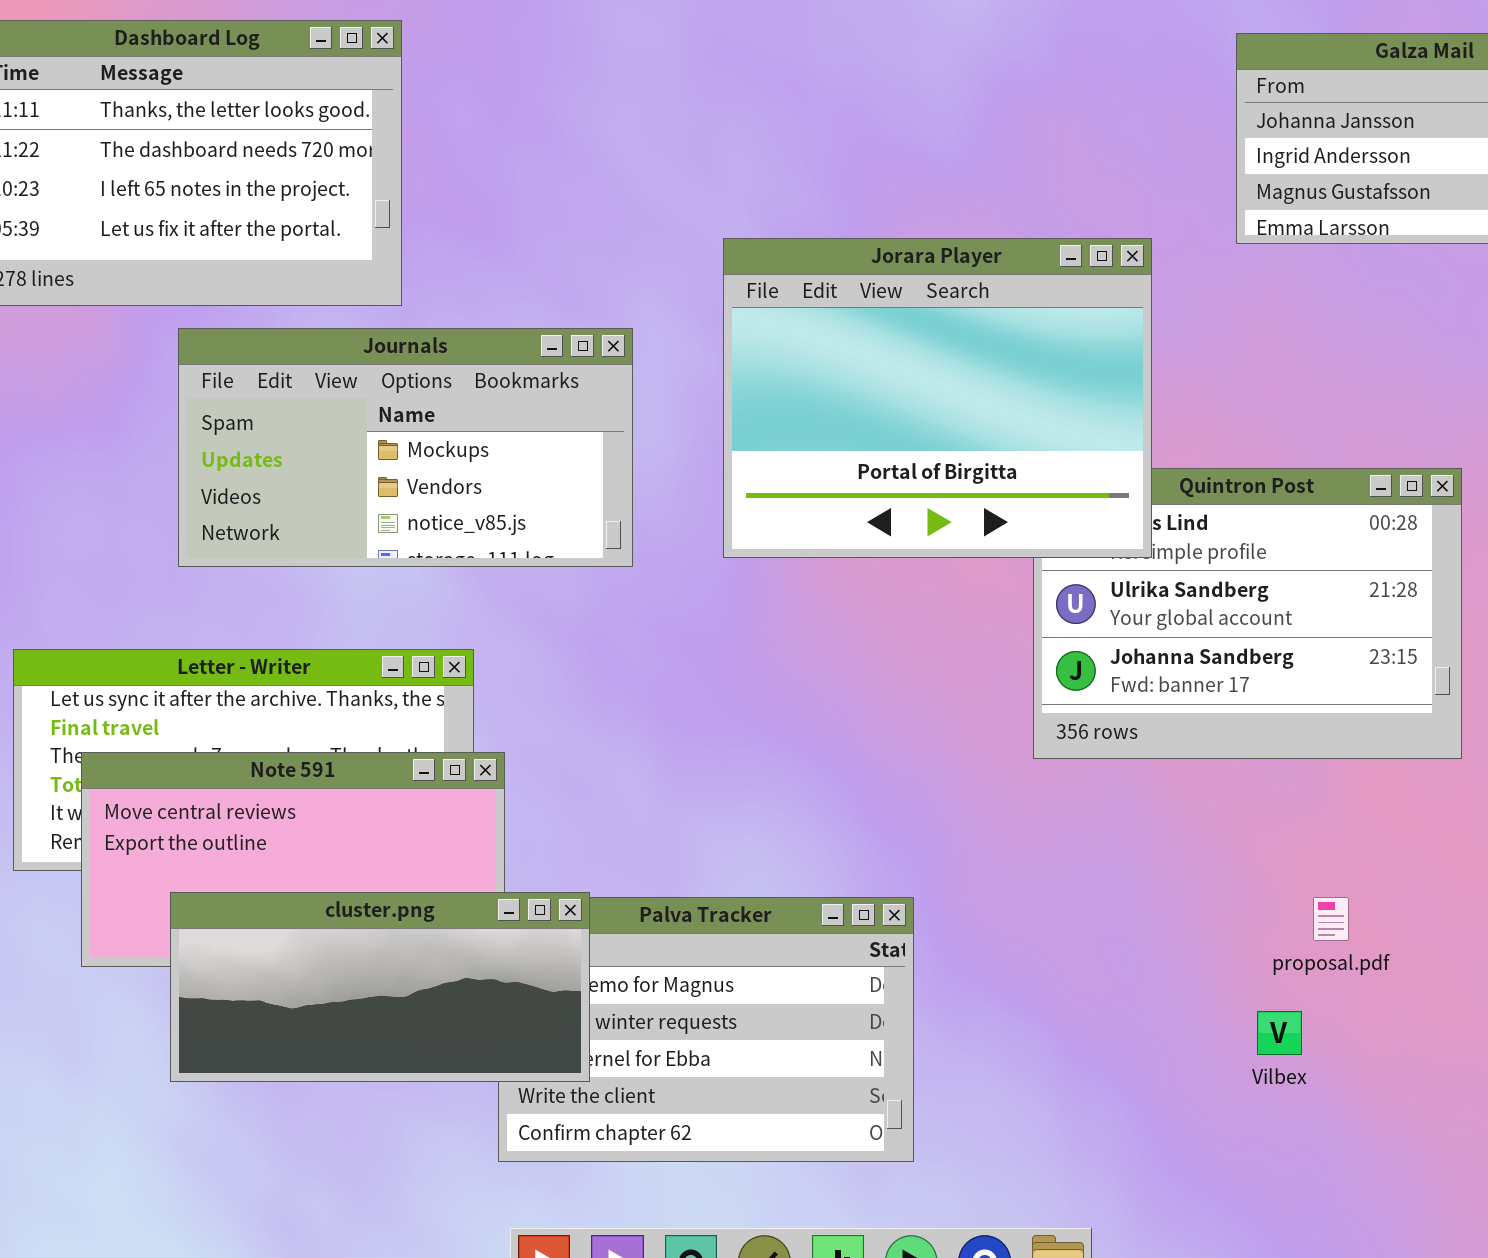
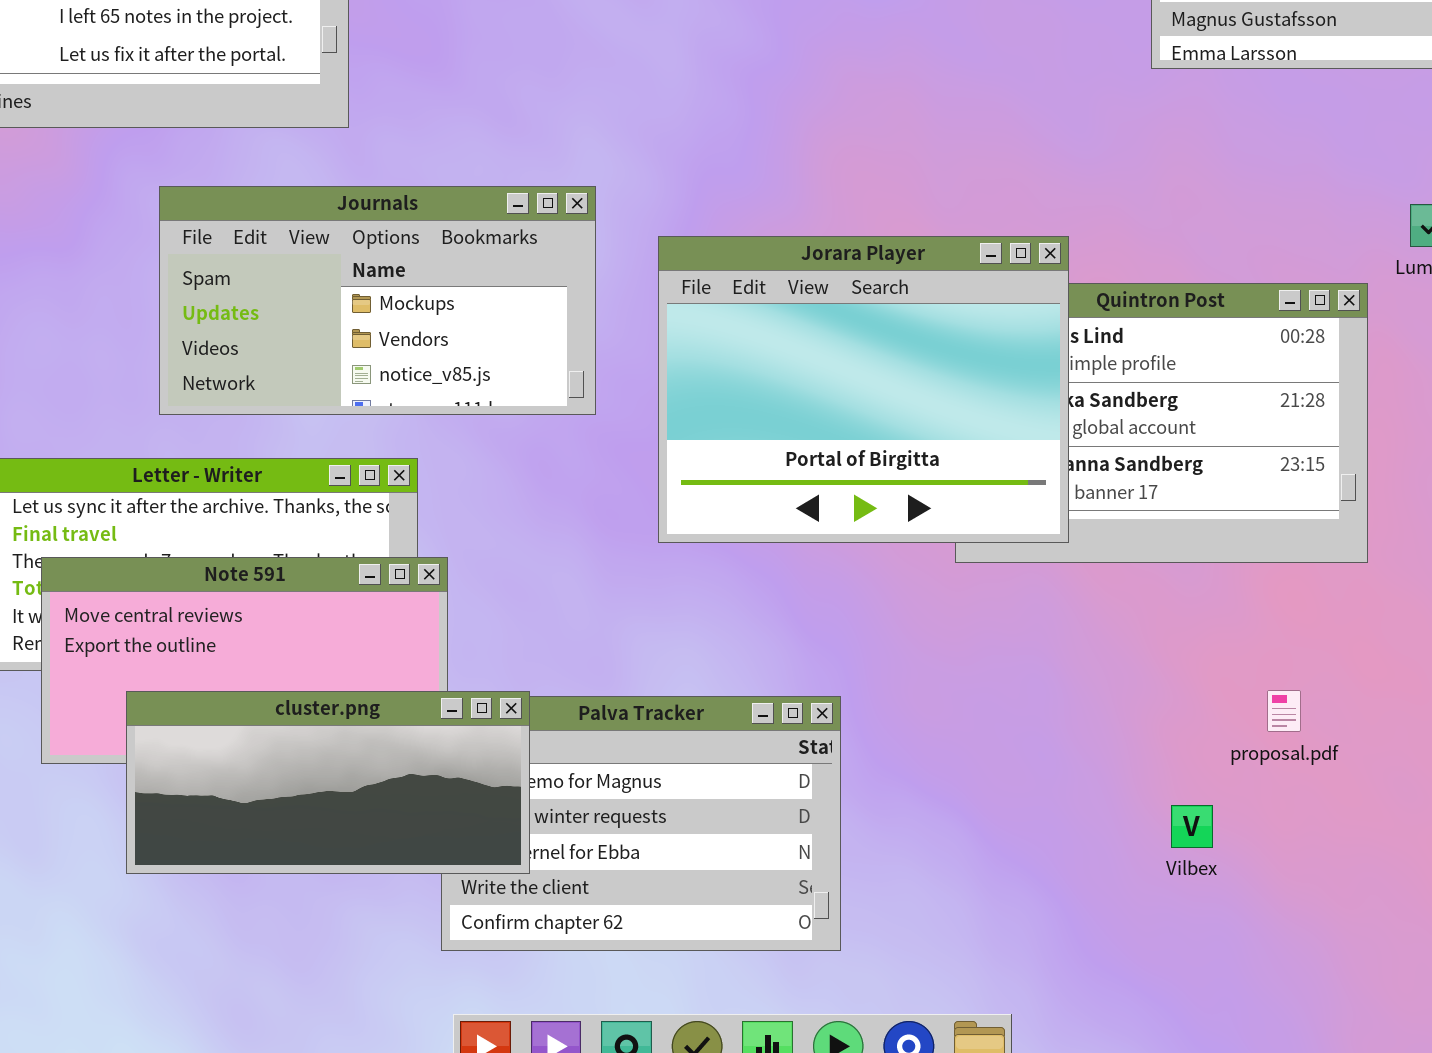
Jorara Player: [723,238,1152,558] -> [658,236,1069,543], moved
Journals: [178,328,633,567] -> [159,186,596,415], moved
proposal.pdf: [1313,897,1349,941] -> [1267,690,1301,732], moved

